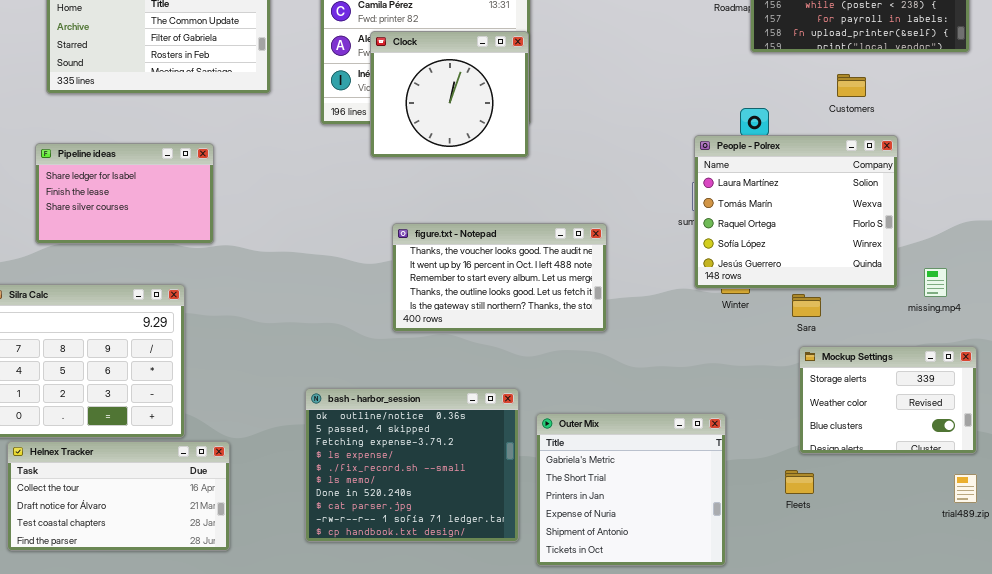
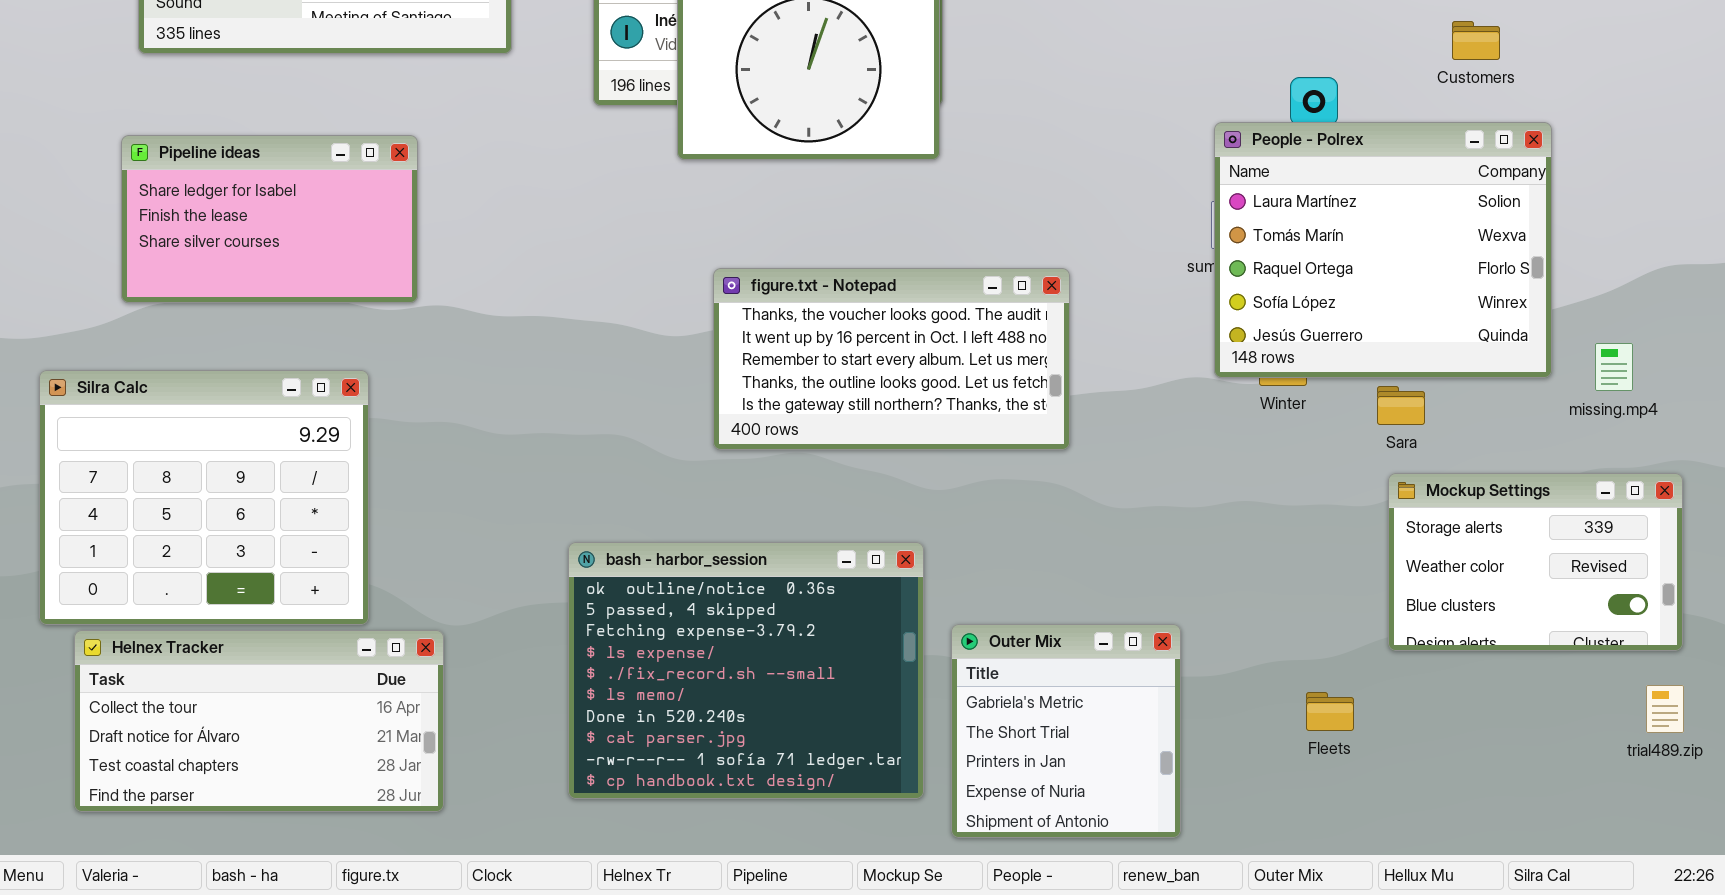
Outer Mix: [536,413,726,566] -> [951,624,1181,838], resized
Fleets: [785,470,814,494] -> [1306,692,1354,731], moved

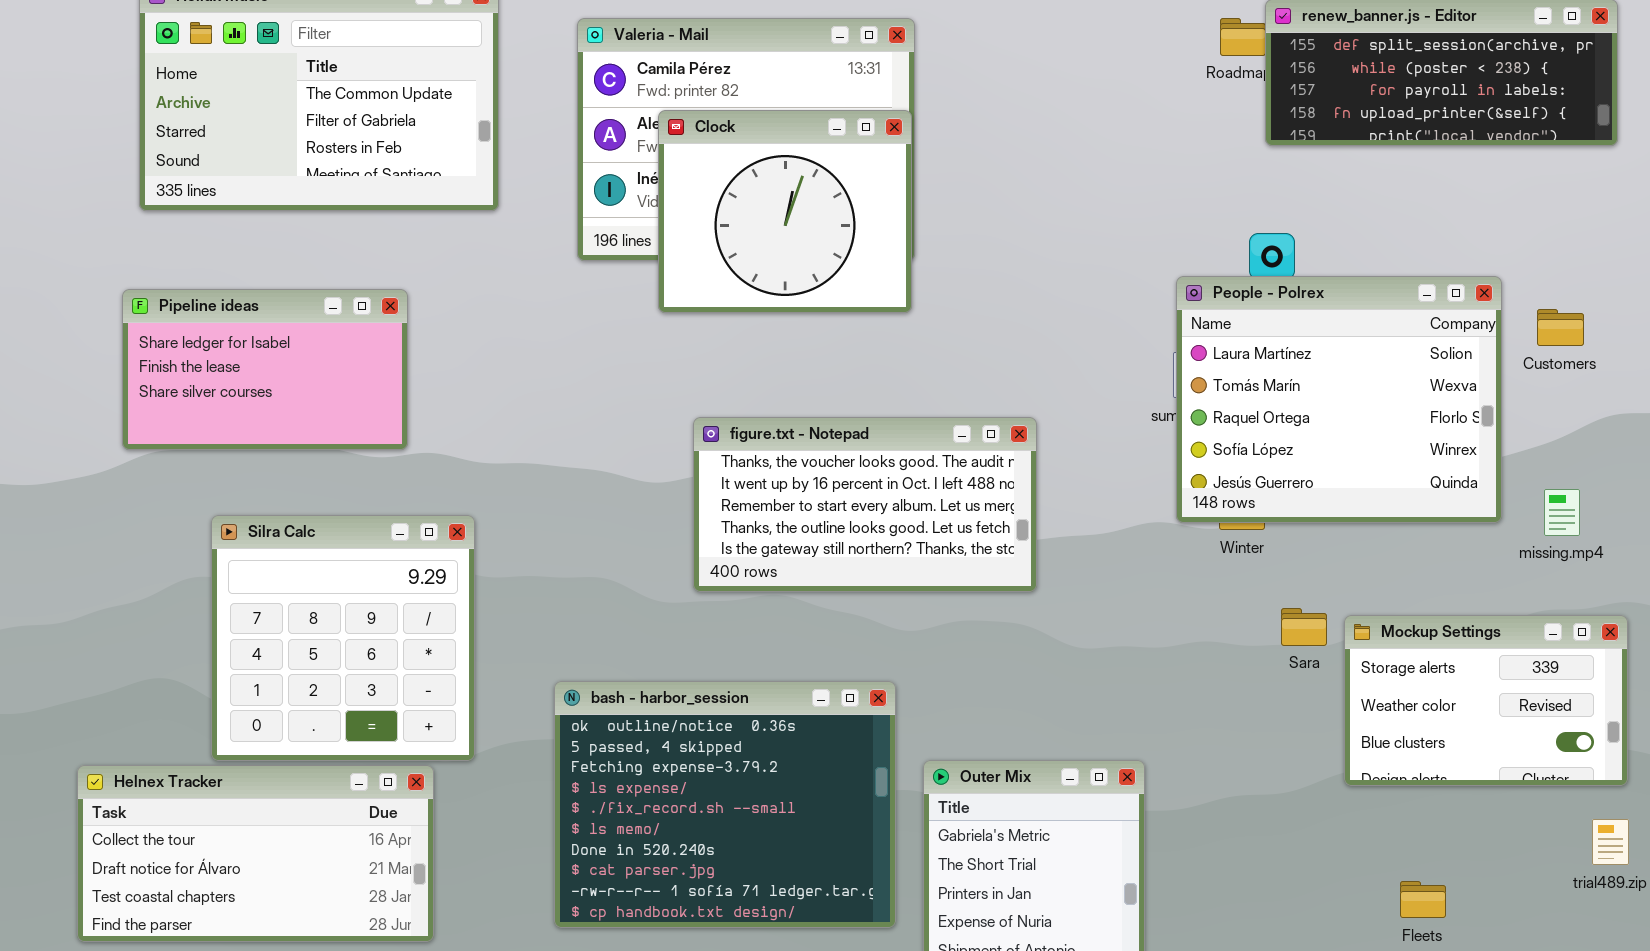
Customers: [1452,21,1500,60] -> [1537,309,1584,346], moved
Silra Calc: [39,370,369,625] -> [211,515,475,761], moved, resized
Sara: [1377,386,1425,425] -> [1281,608,1327,646], moved
Fleets: [1306,692,1354,731] -> [1400,881,1446,918], moved

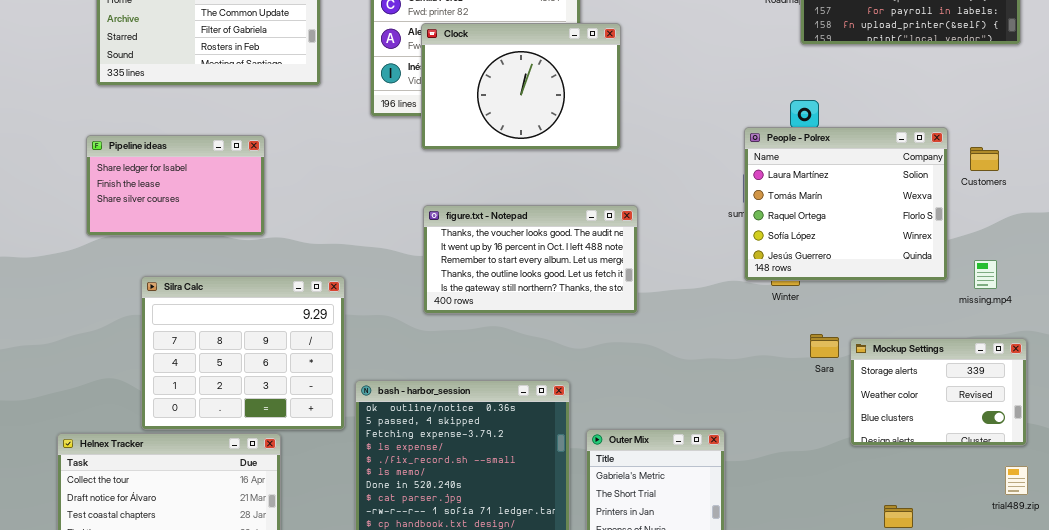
Clock: [658,110,912,313] -> [421,23,621,150], resized
figure.txt - Notepad: [693,417,1037,592] -> [423,205,638,314], moved
Silra Calc: [211,515,475,761] -> [141,276,345,430], resized

